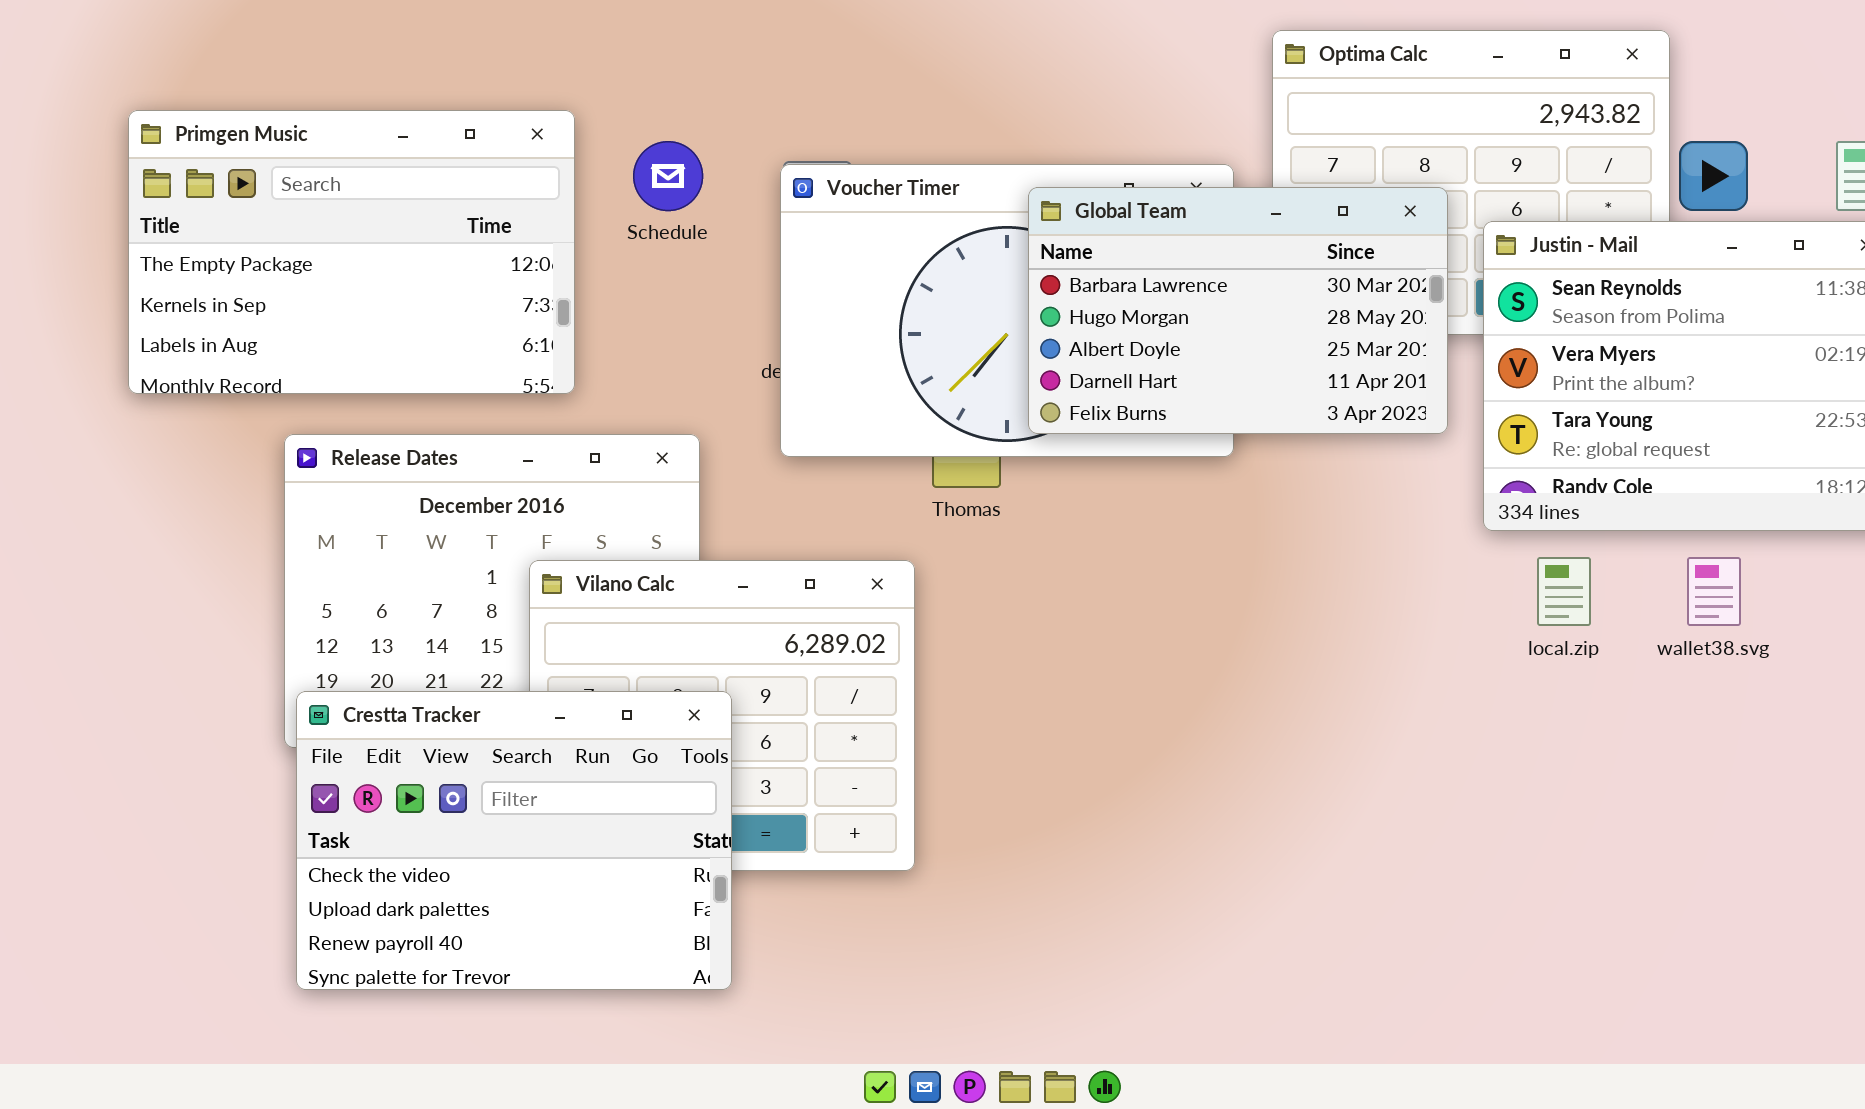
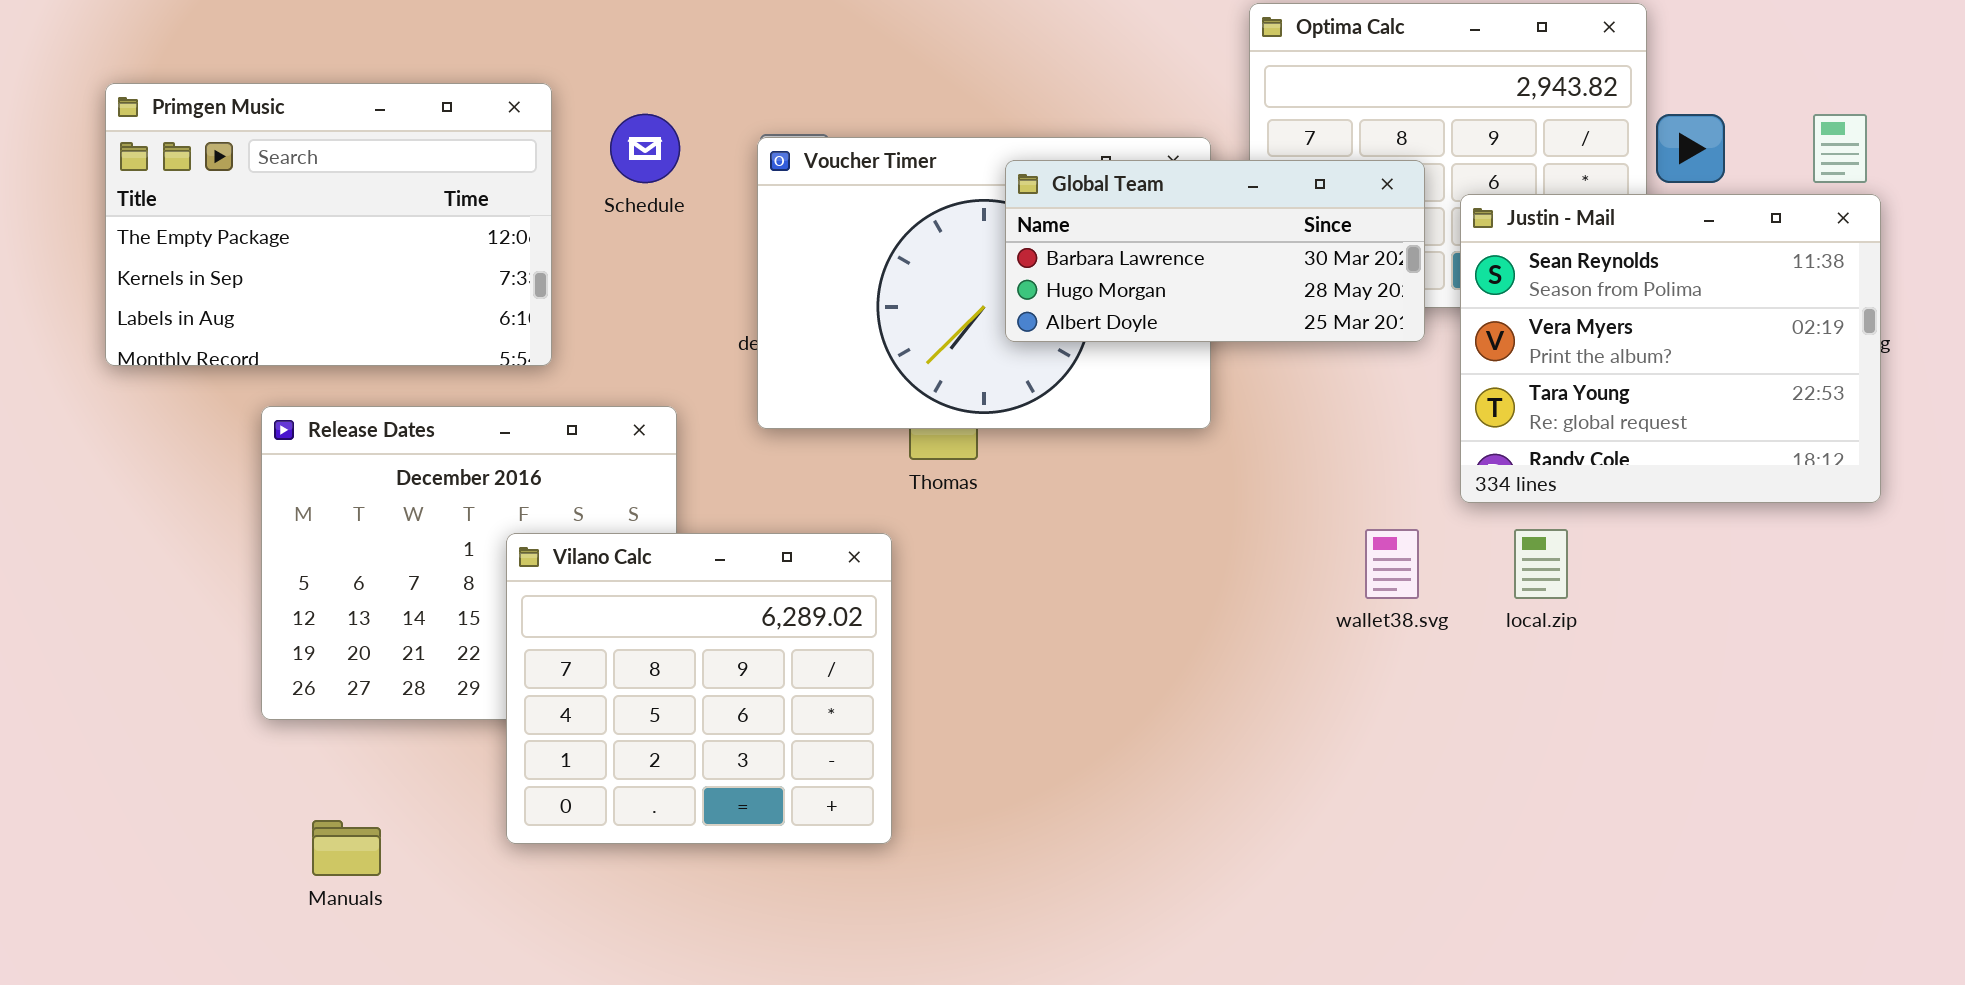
Global Team: [1028,187,1448,434] -> [1005,160,1425,342], resized
wallet38.svg: [1687,557,1741,626] -> [1365,529,1419,599], moved
Crestta Tracker: [296,691,732,990] -> none, closed

